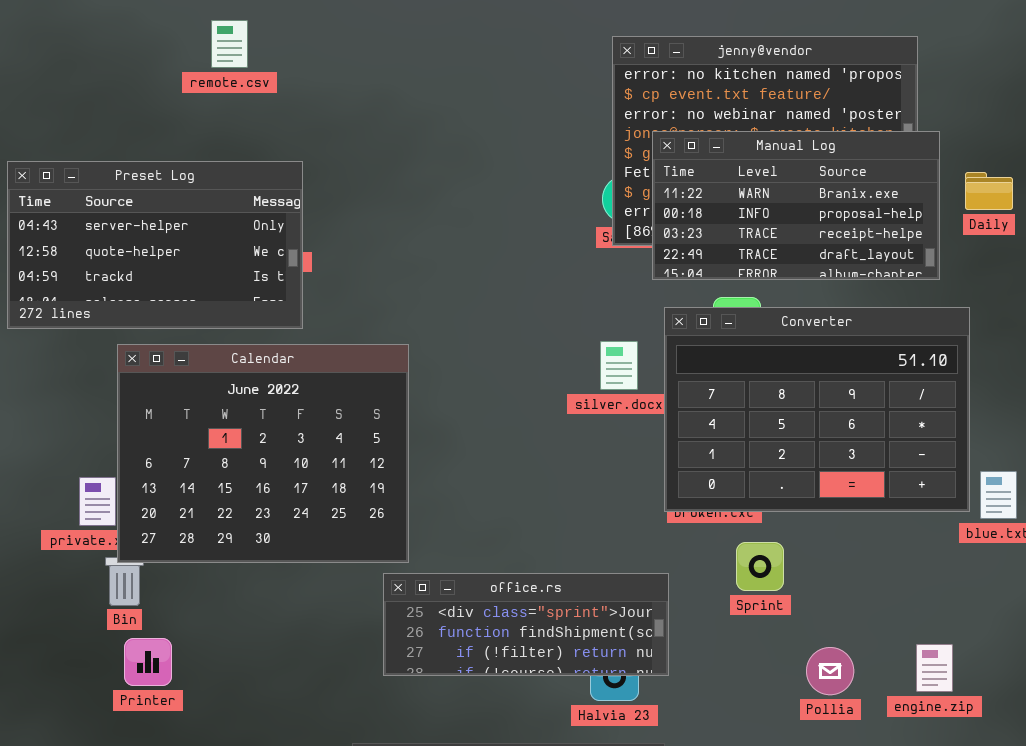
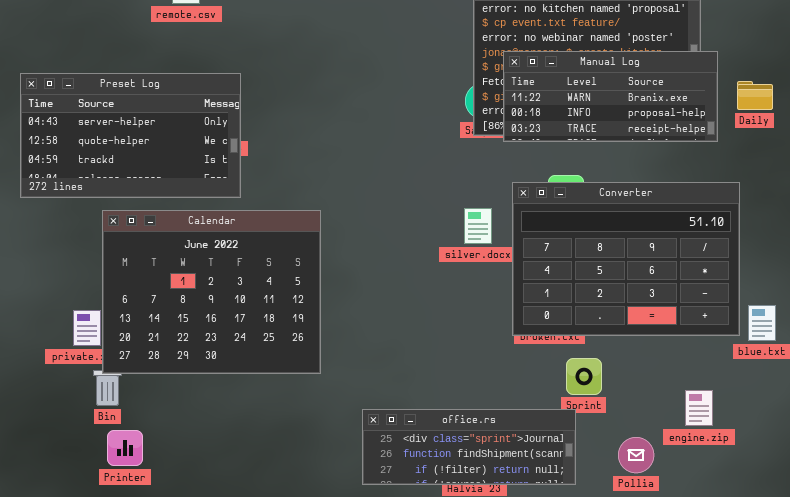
Manual Log: [652,131,940,280] -> [503,51,718,142], resized
office.rs: [383,573,669,676] -> [362,409,576,485], moved
engine.zip: [916,644,953,692] -> [685,390,713,426], moved

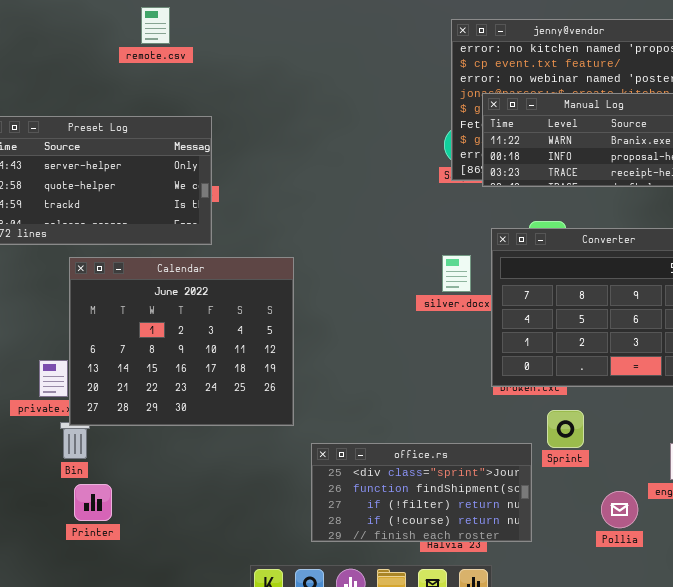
office.rs: [362,409,576,485] -> [311,443,532,542], moved, resized

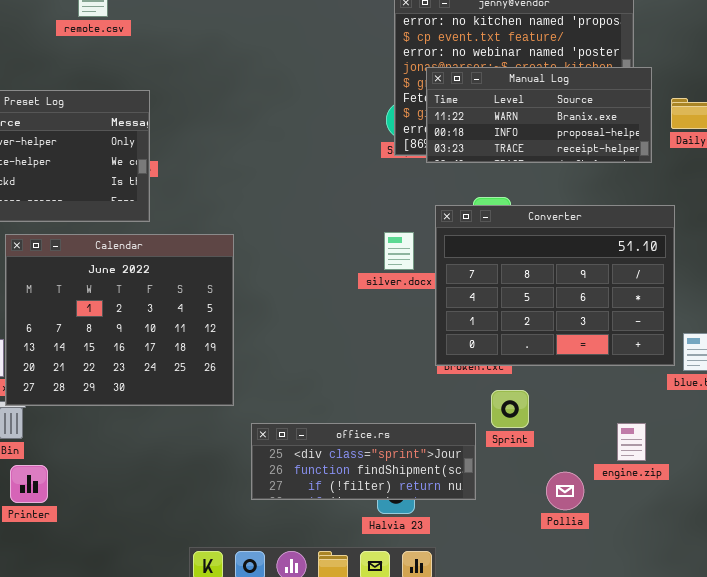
office.rs: [311,443,532,542] -> [251,423,476,500], resized

